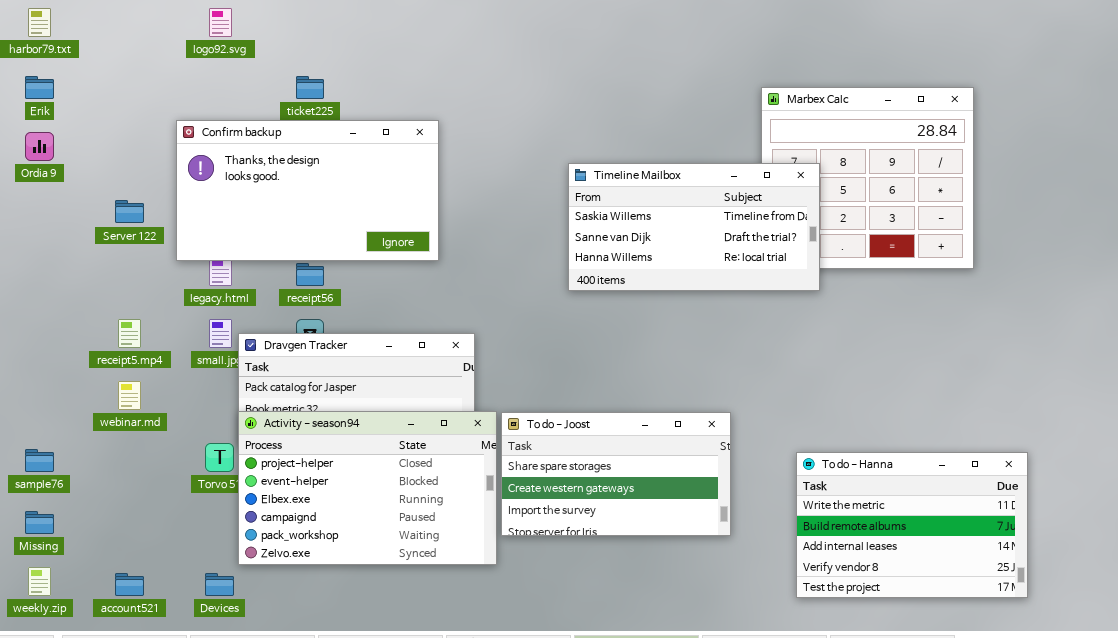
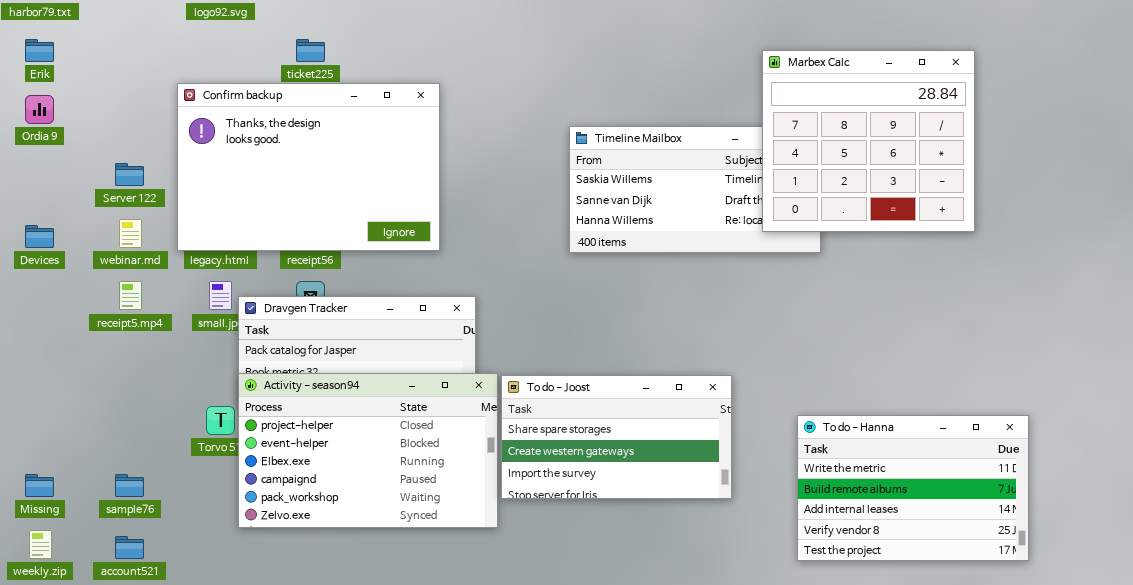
Marbex Calc: [761,87,974,269] -> [762,50,975,232], raised
Confirm backup: [176,120,439,261] -> [177,83,440,251], resized
webinar.md: [118,381,141,410] -> [119,219,142,248], moved
sample76: [25,449,54,472] -> [115,474,144,497], moved
Devices: [205,573,234,596] -> [25,225,54,248], moved

